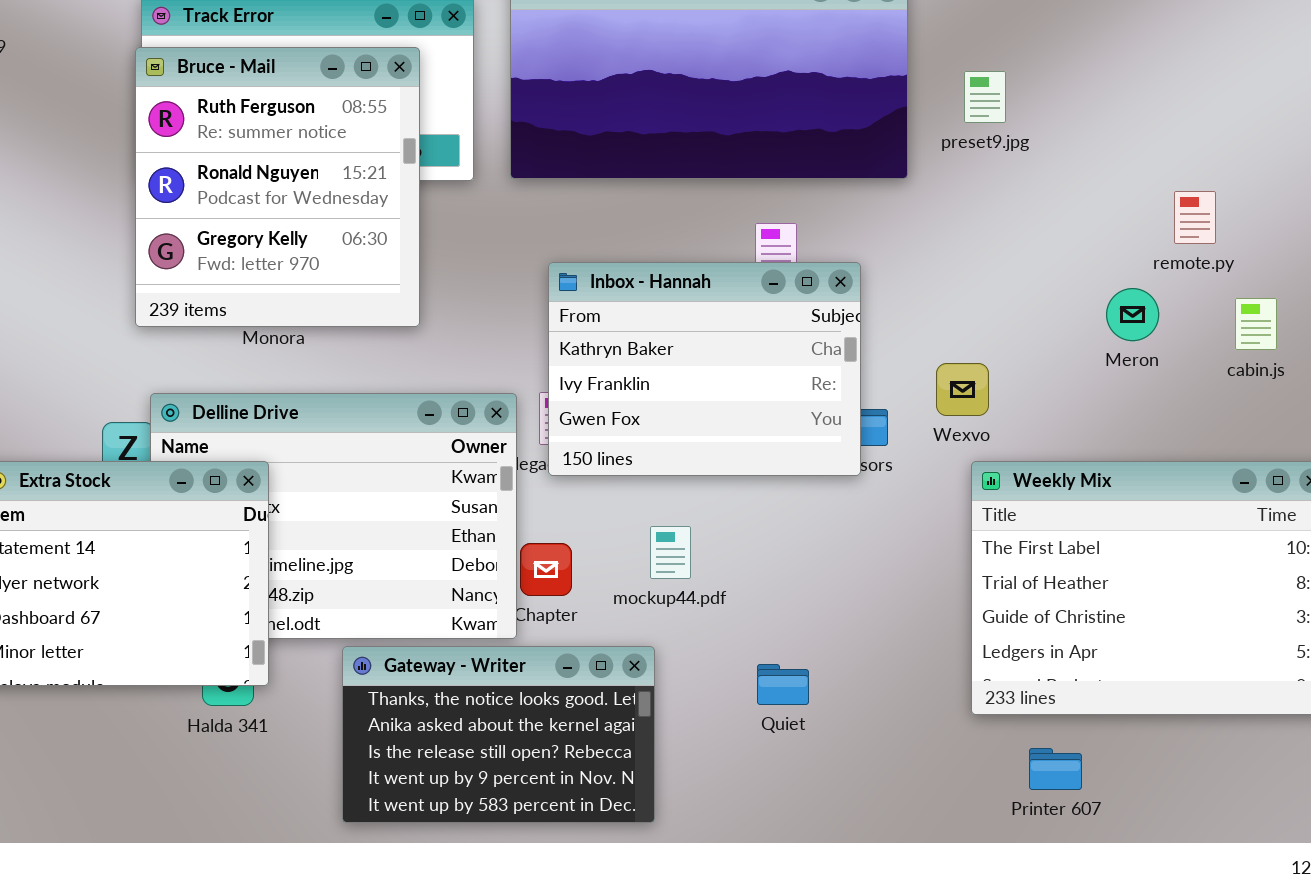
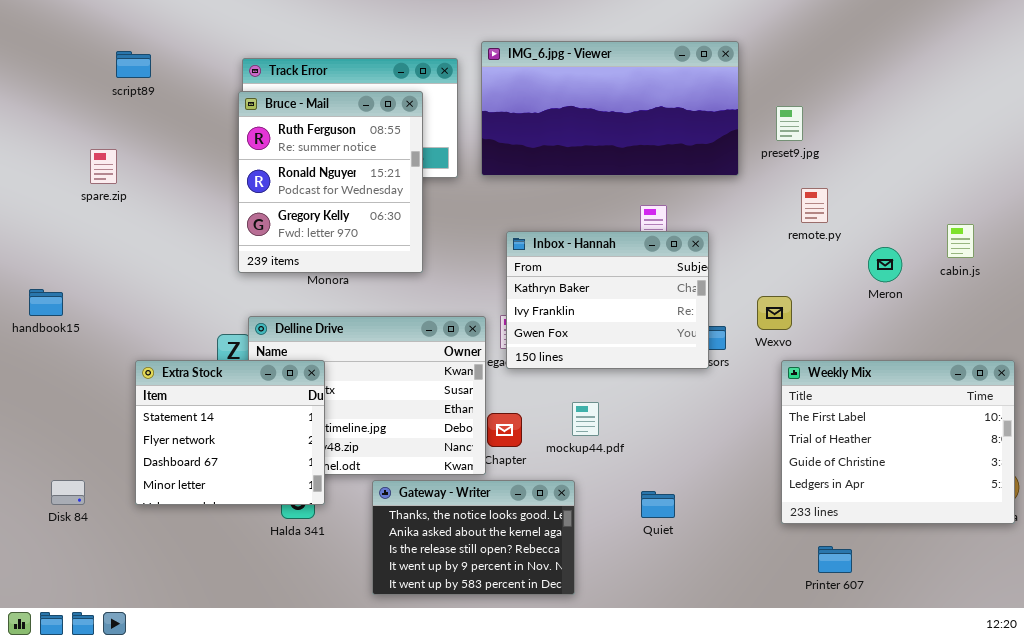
remote.py: [1174,191,1216,244] -> [801,188,828,223], moved
cabin.js: [1235,298,1277,350] -> [947,224,974,258], moved

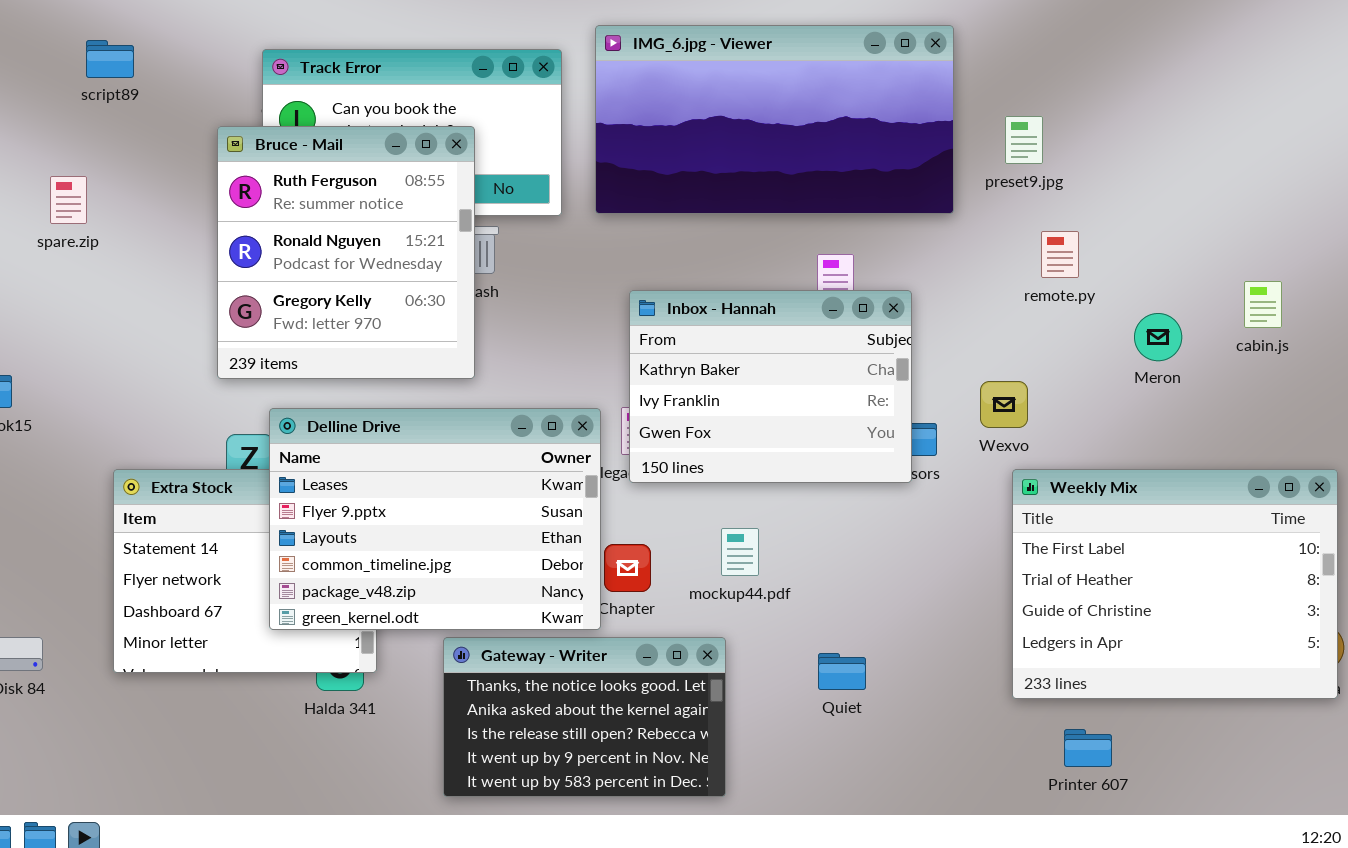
Bruce - Mail: [238,91,423,273] -> [217,126,475,379], moved
Delline Drive: [248,316,486,475] -> [269,408,601,630], raised

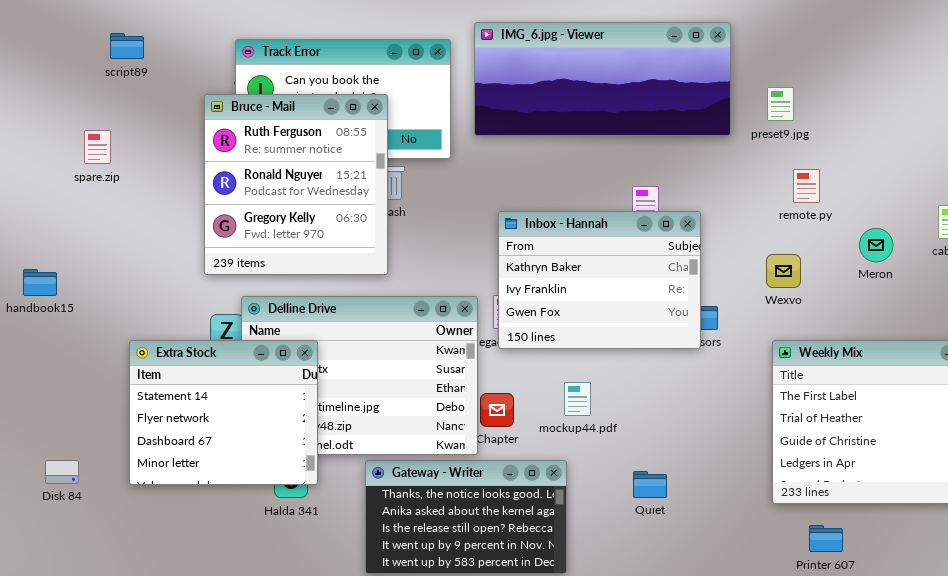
IMG_6.jpg - Viewer: [595,25,954,214] -> [474,22,731,136], resized
Wexvo: [980,381,1028,428] -> [766,254,801,288], moved
Extra Stock: [113,469,377,673] -> [129,340,318,485], raised

